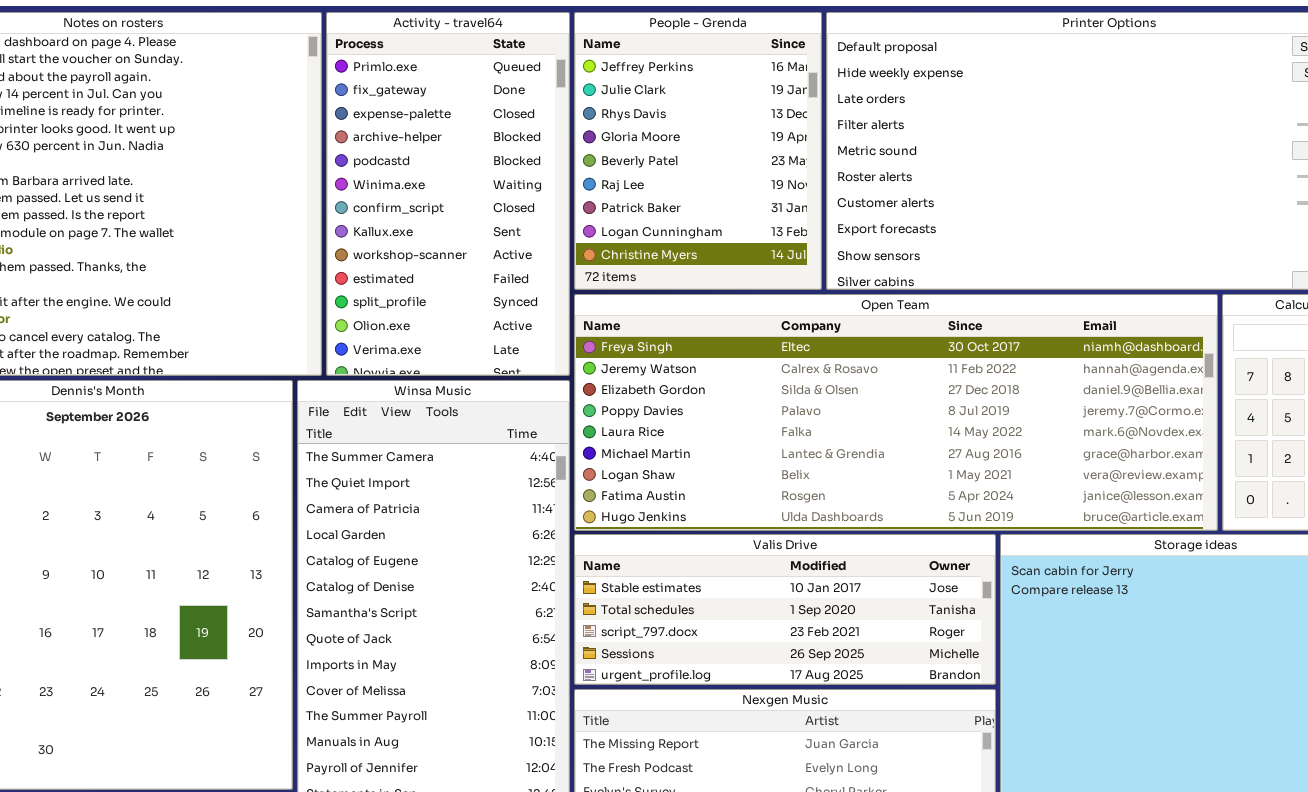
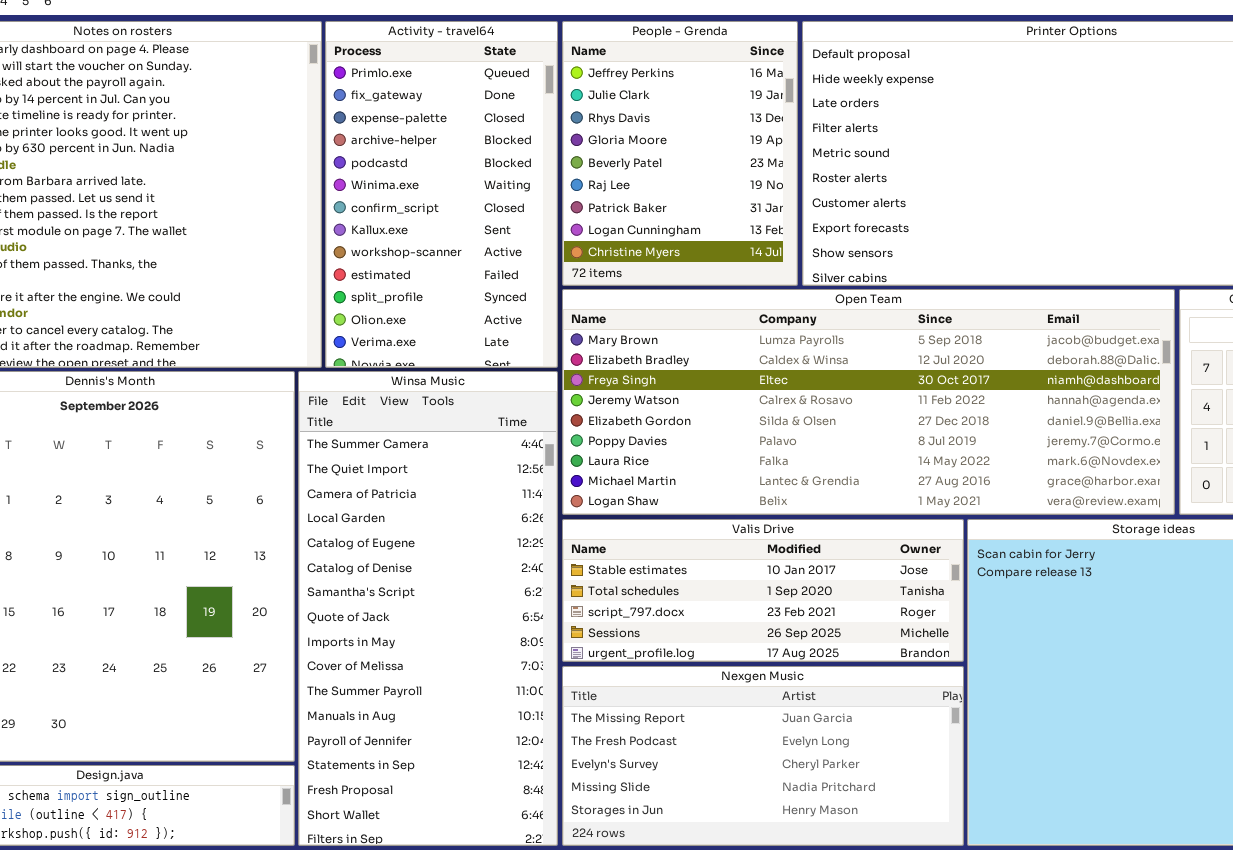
Open Team: [574,294,1218,531] -> [562,289,1175,515], scrolled up 2 rows

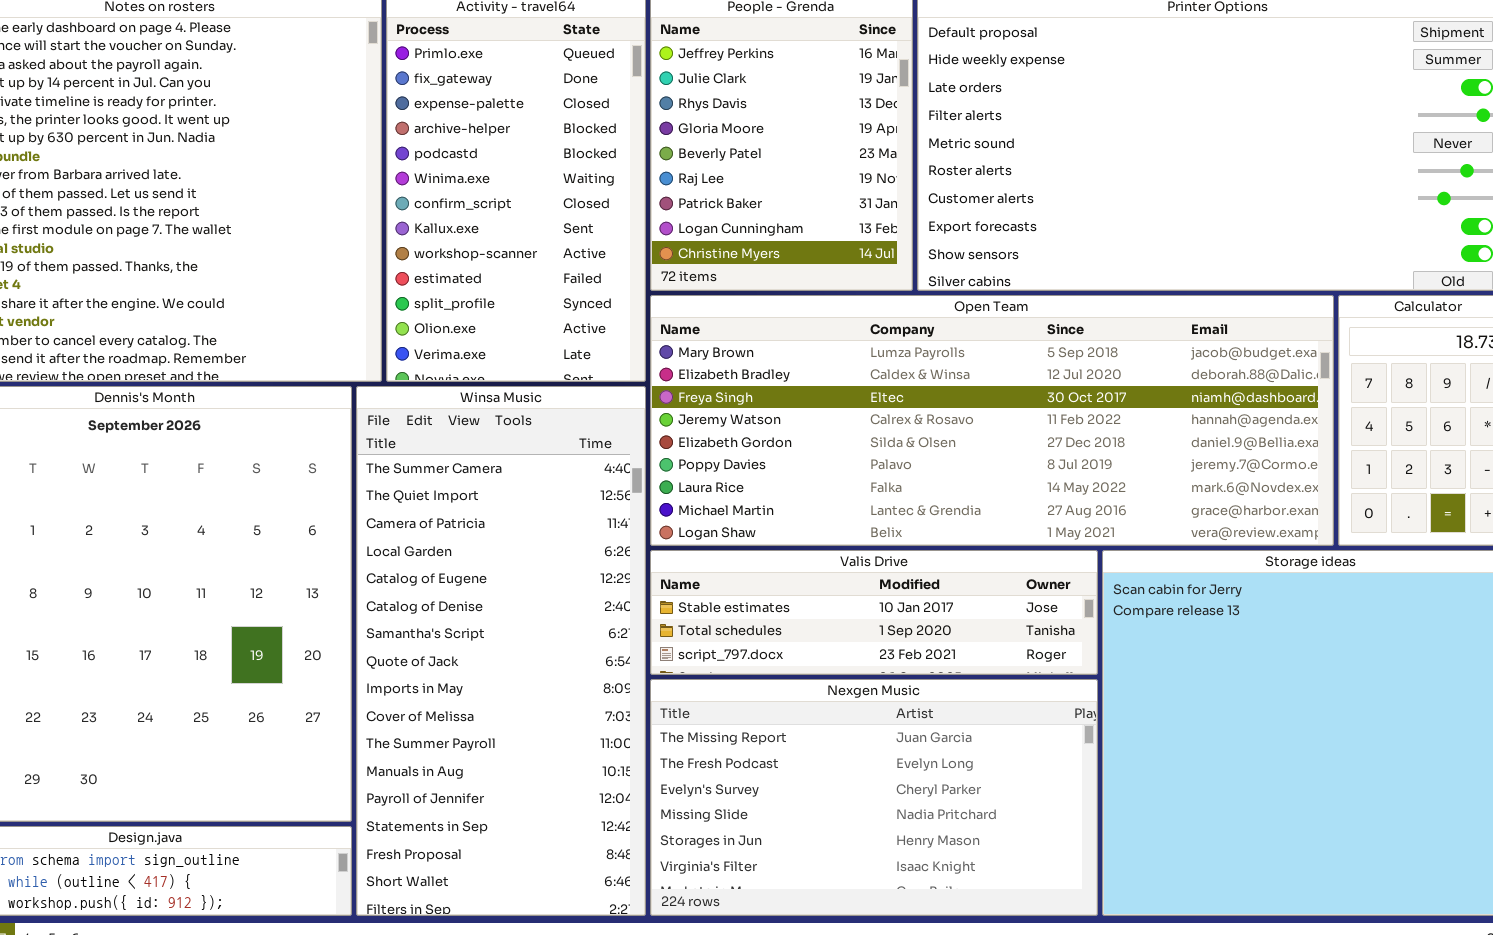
Valis Drive: [562,519,964,662] -> [650,550,1098,675], resized
Nexgen Music: [562,666,964,846] -> [650,679,1098,916], resized

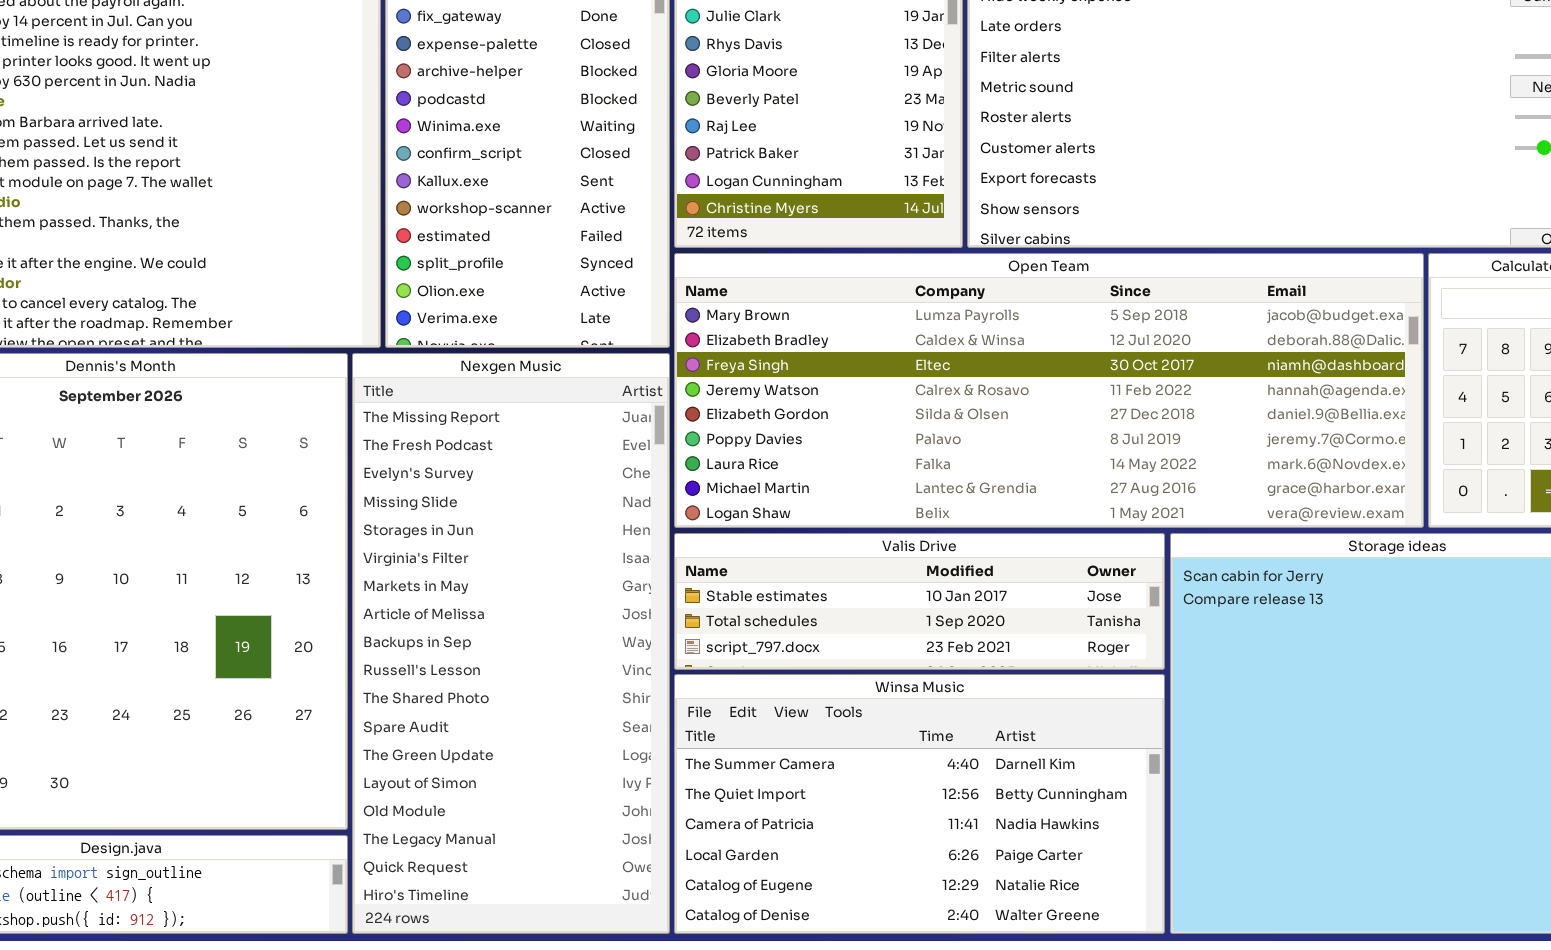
Winsa Music: [356,386,646,916] -> [674,674,1165,934], moved, resized
Nexgen Music: [650,679,1098,916] -> [352,353,670,934], moved, resized

